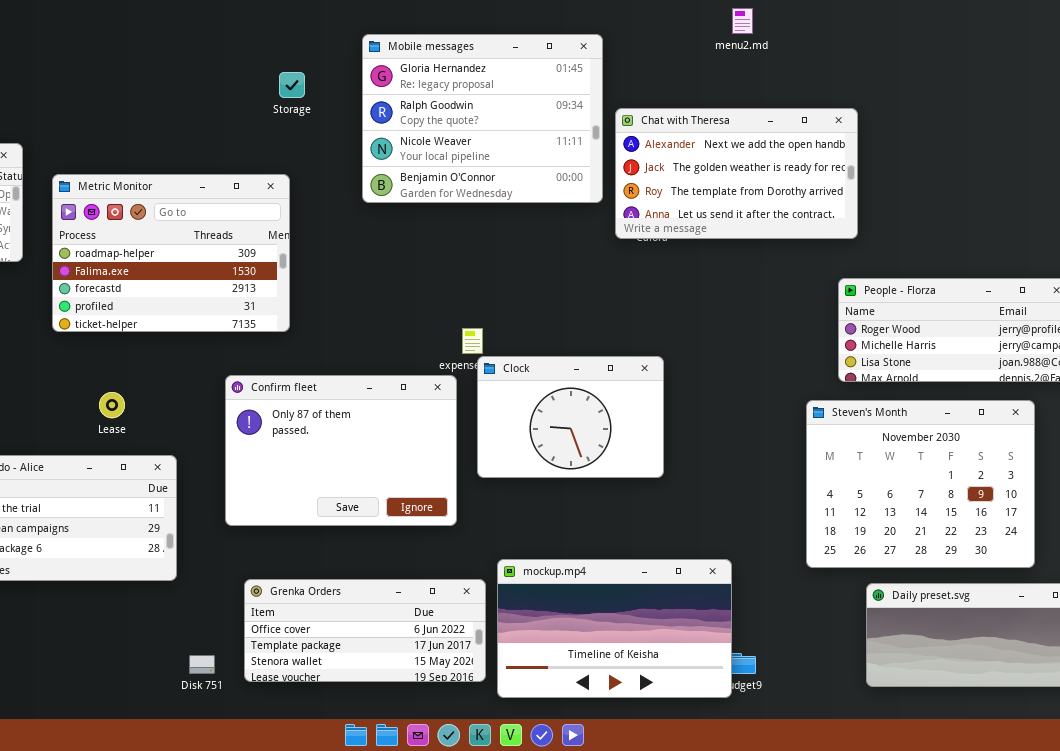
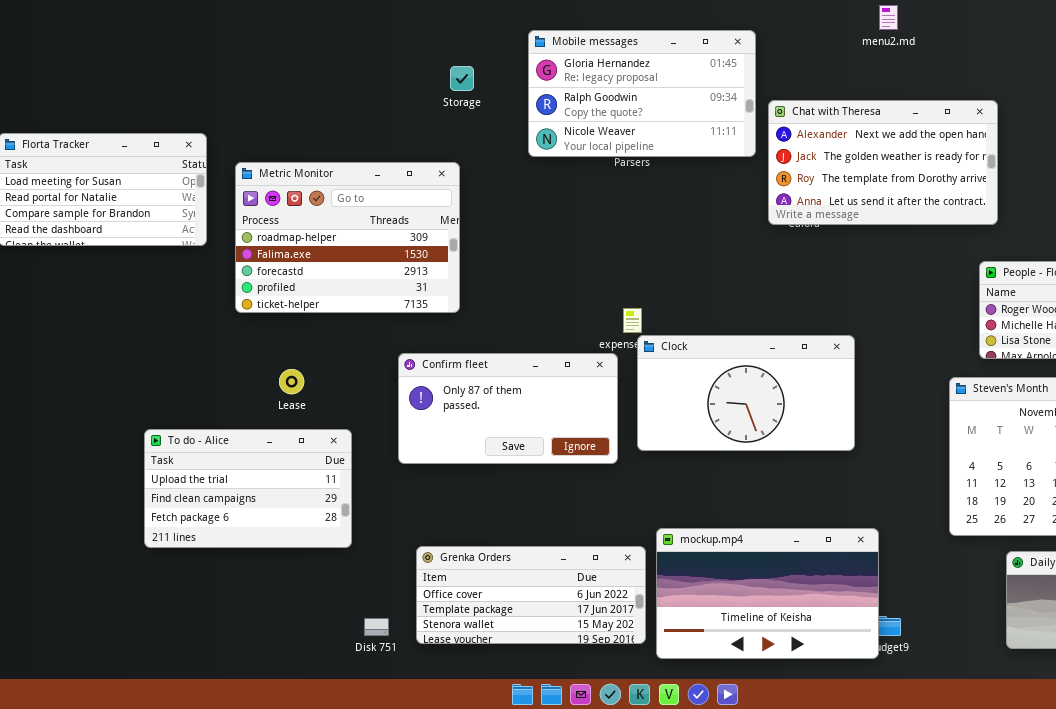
Mobile messages: [362,34,603,203] -> [528,30,756,157], resized
Clock: [477,356,664,478] -> [637,335,855,451], resized
Confirm fleet: [225,375,457,526] -> [398,353,618,464], resized

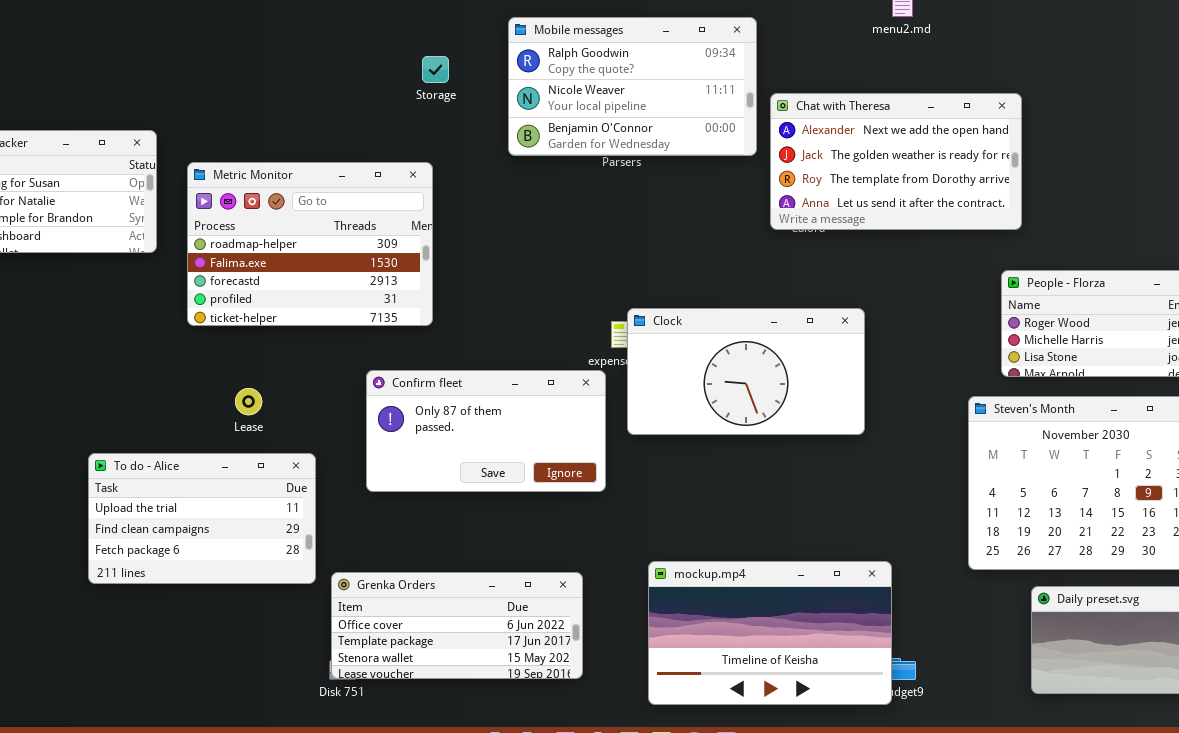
Mobile messages: [528,30,756,157] -> [508,17,757,156], scrolled down 1 row
Clock: [637,335,855,451] -> [627,308,865,435], moved
Grenka Orders: [416,546,646,644] -> [331,572,583,679], moved

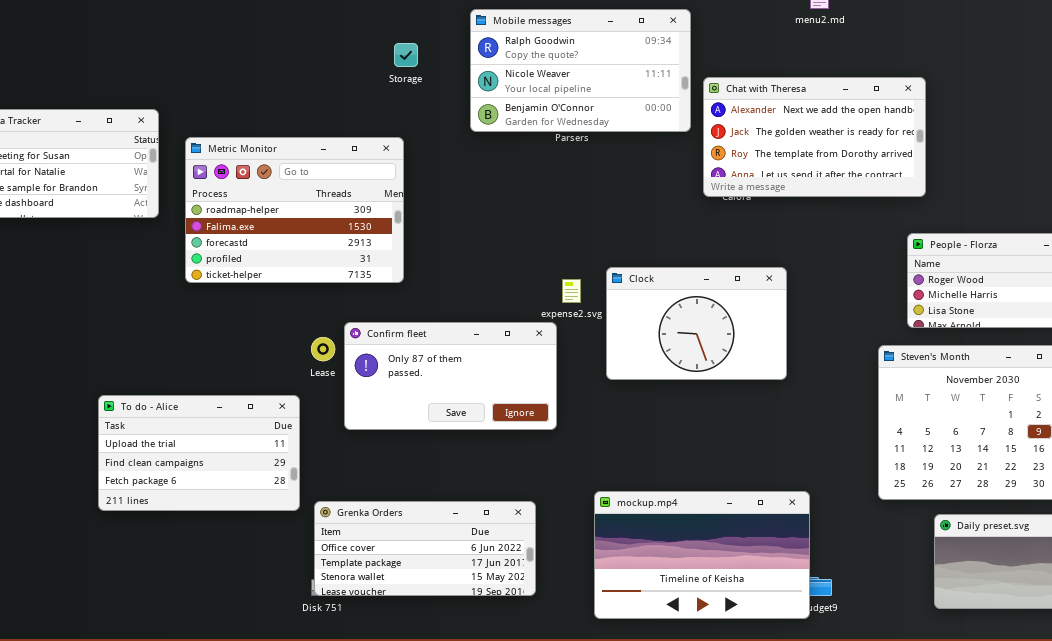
Clock: [627,308,865,435] -> [606,267,787,380], resized
Lease: [235,388,262,415] -> [311,337,335,361], moved

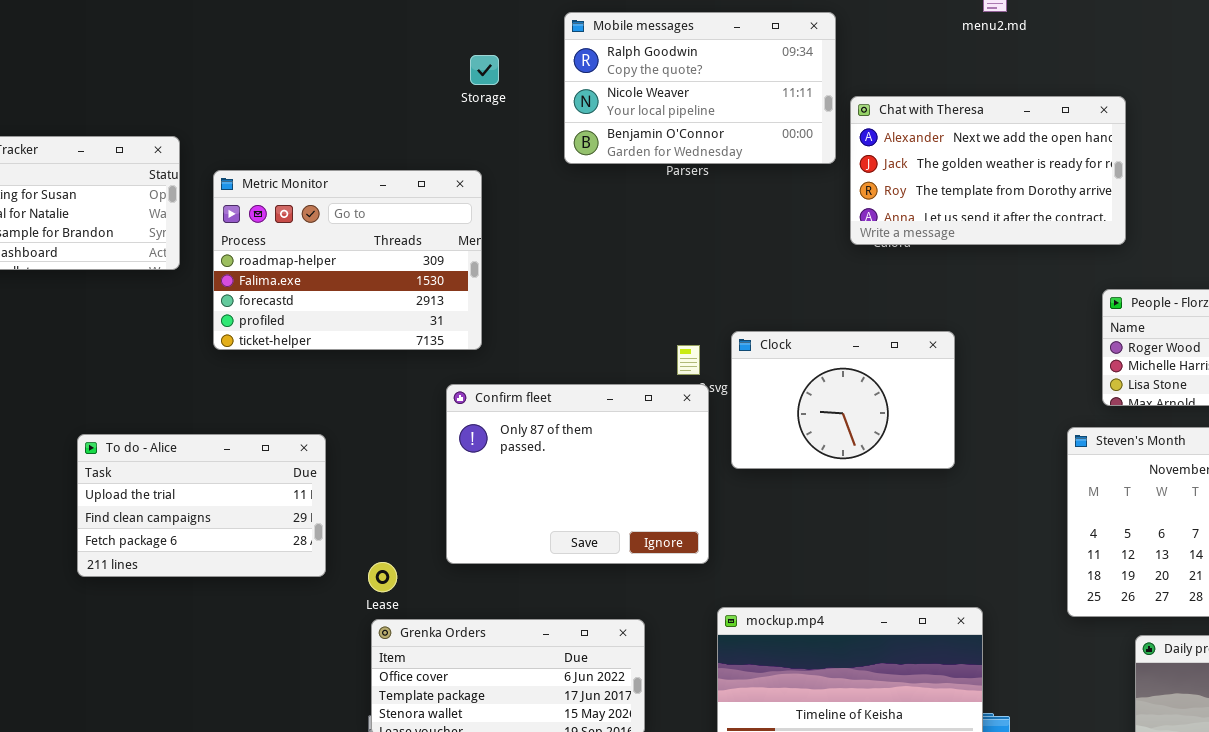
Confirm fleet: [344,322,557,430] -> [446,384,709,564], moved, resized
Lease: [311,337,335,361] -> [368,562,397,592], moved
To do - Alice: [98,395,300,511] -> [77,434,326,577], moved

